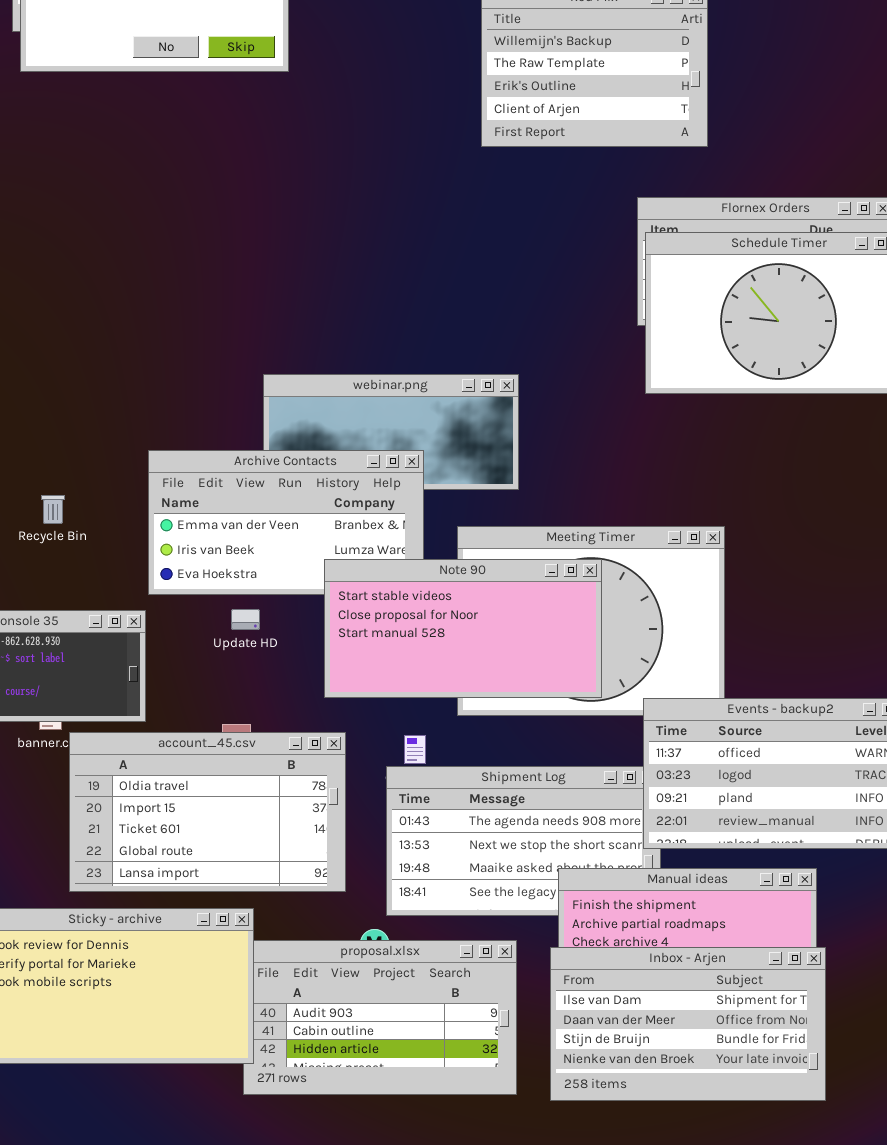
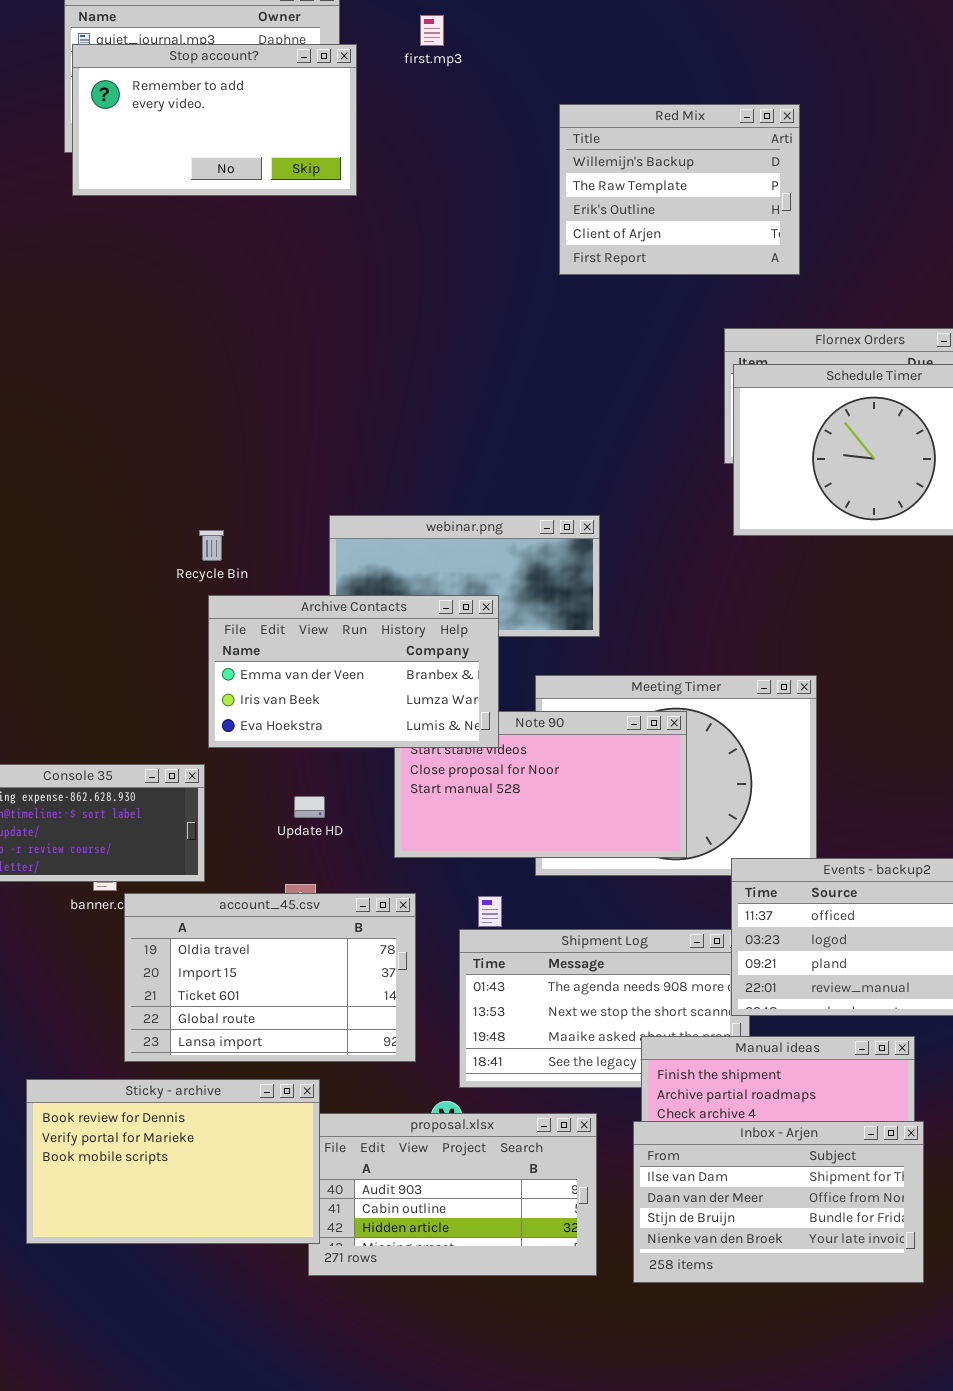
Archive Contacts: [148,450,424,595] -> [208,595,499,748], raised
Recycle Bin: [41,495,65,524] -> [199,530,224,561], moved
Update HD: [231,609,260,630] -> [294,796,325,818], moved

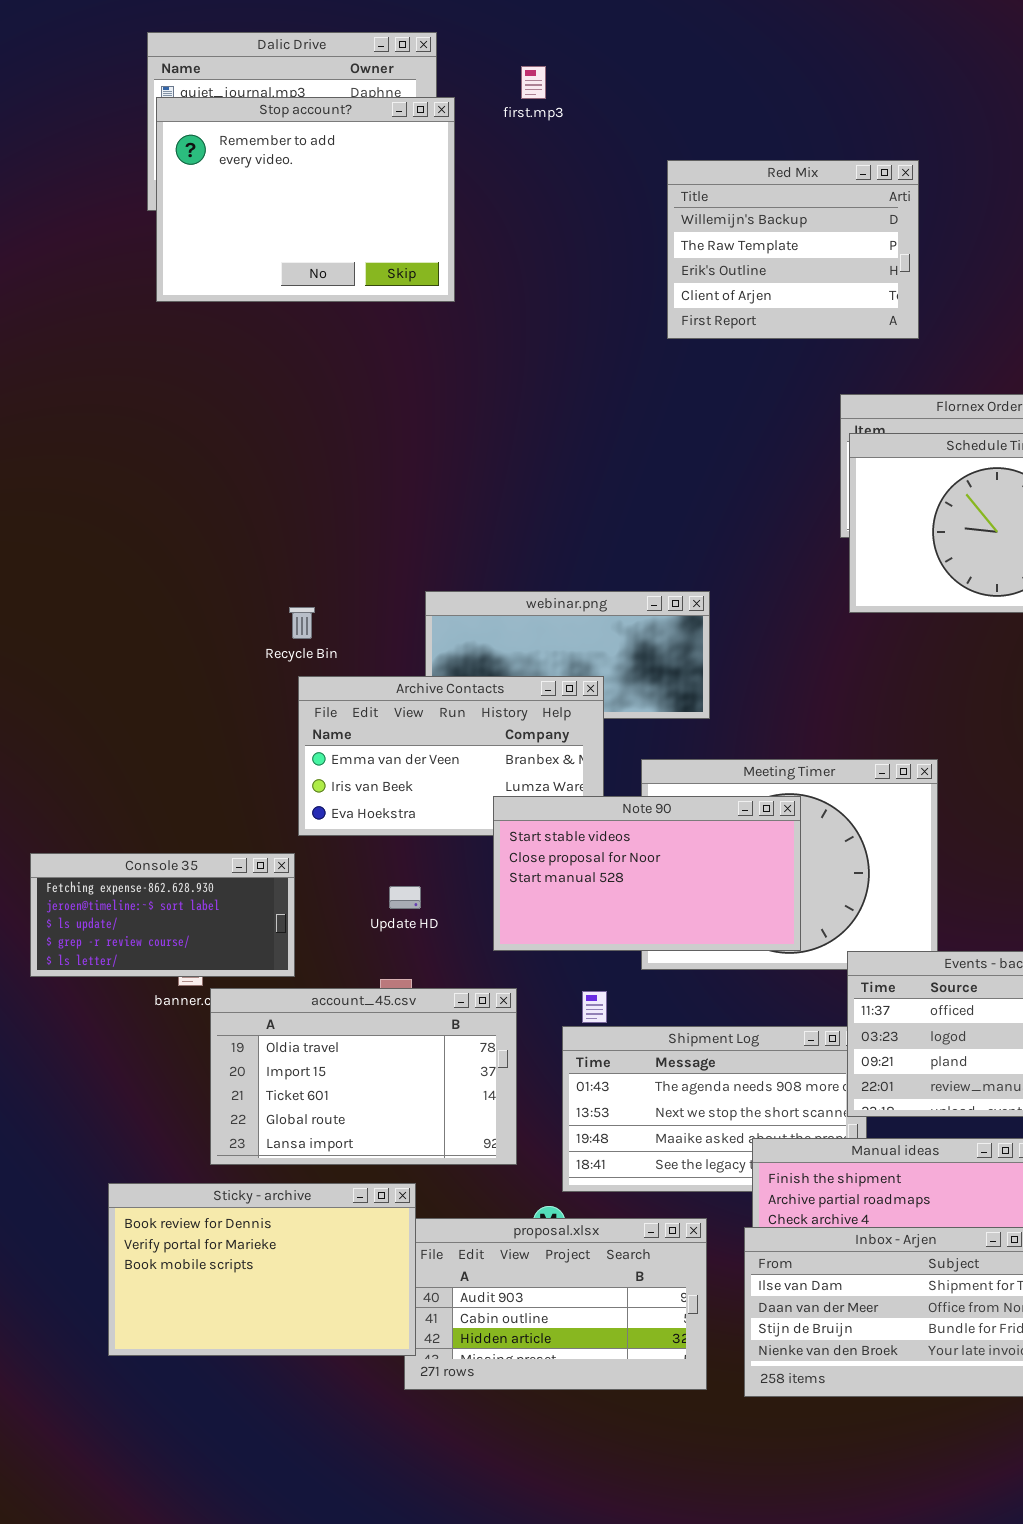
Stop account?: [72,44,357,196] -> [156,97,455,302], resized
Note 90: [394,711,687,858] -> [493,796,801,951], raised

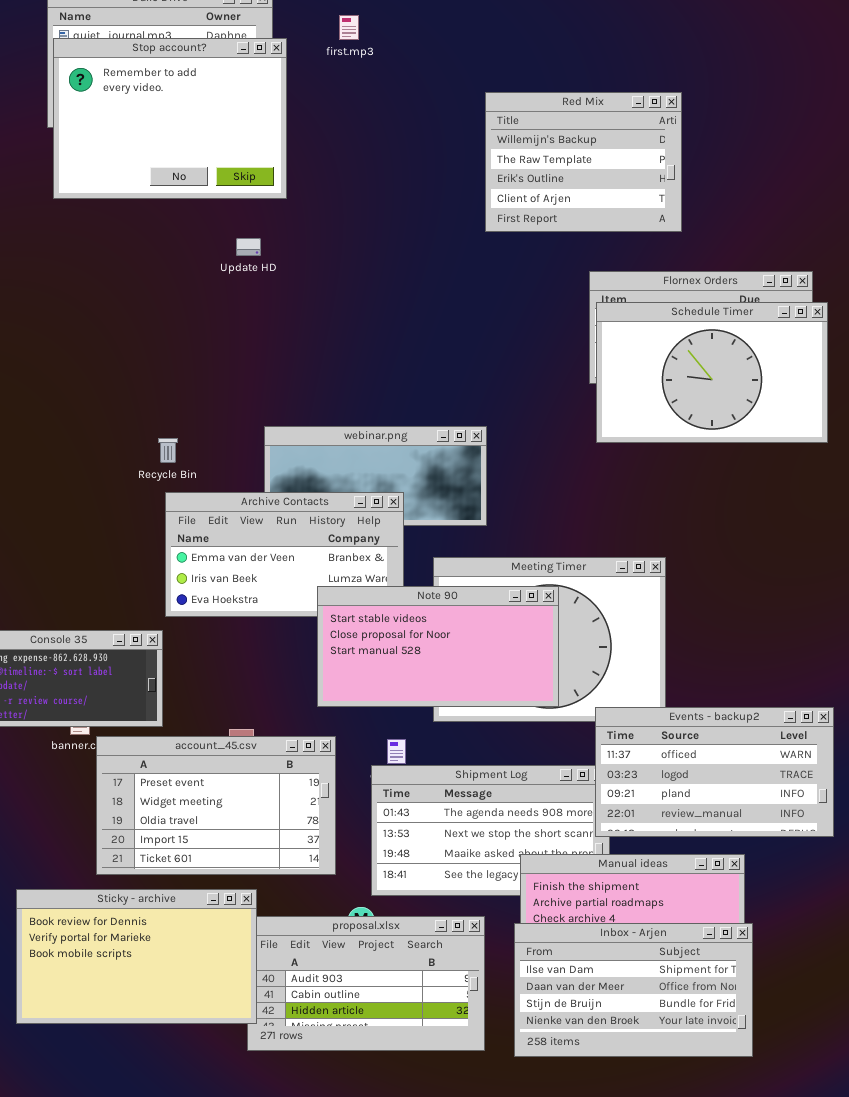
Red Mix: [667,160,919,339] -> [485,92,682,232], moved
Update HD: [389,886,421,909] -> [236,238,261,256], moved
account_45.csv: [210,988,517,1165] -> [96,736,336,875], scrolled up 2 rows

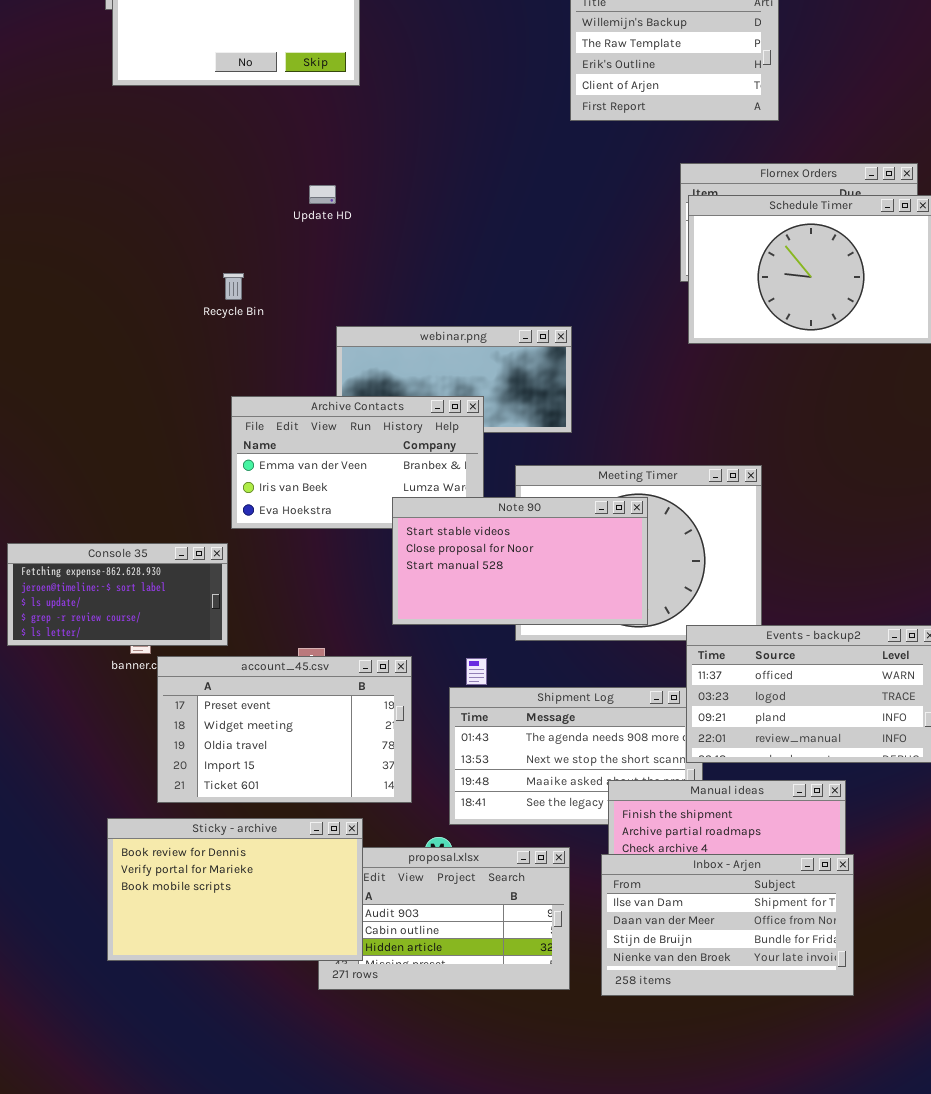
Update HD: [236,238,261,256] -> [309,185,336,204], moved
Recycle Bin: [158,438,178,463] -> [223,273,244,300], moved
Sticky - archive: [16,889,257,1024] -> [107,818,363,961], moved

